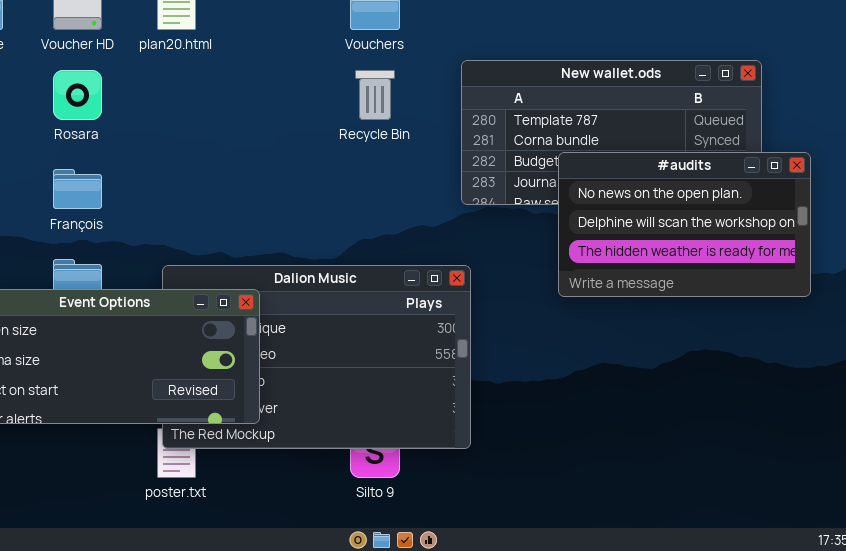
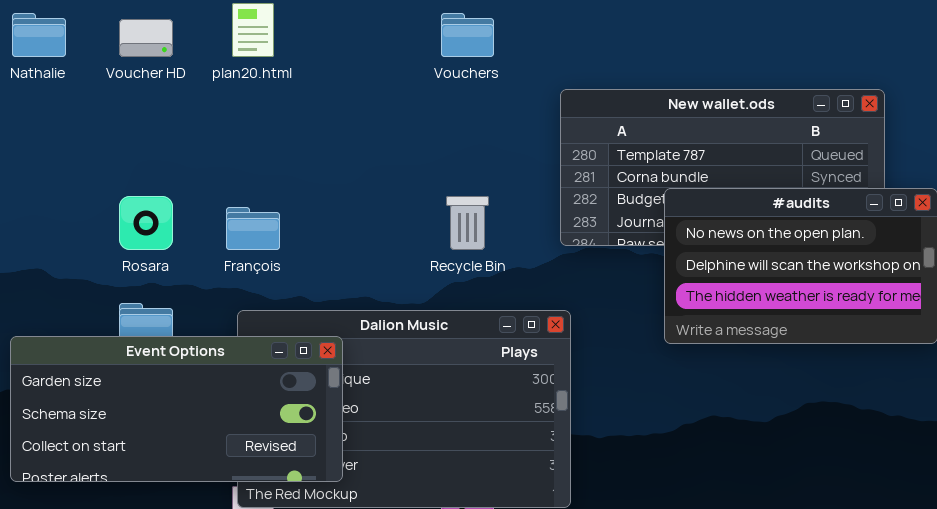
Rosara: [53,70,102,120] -> [119,196,173,250], moved
Recycle Bin: [355,70,395,120] -> [446,196,489,250], moved
François: [53,169,102,209] -> [226,207,280,250], moved

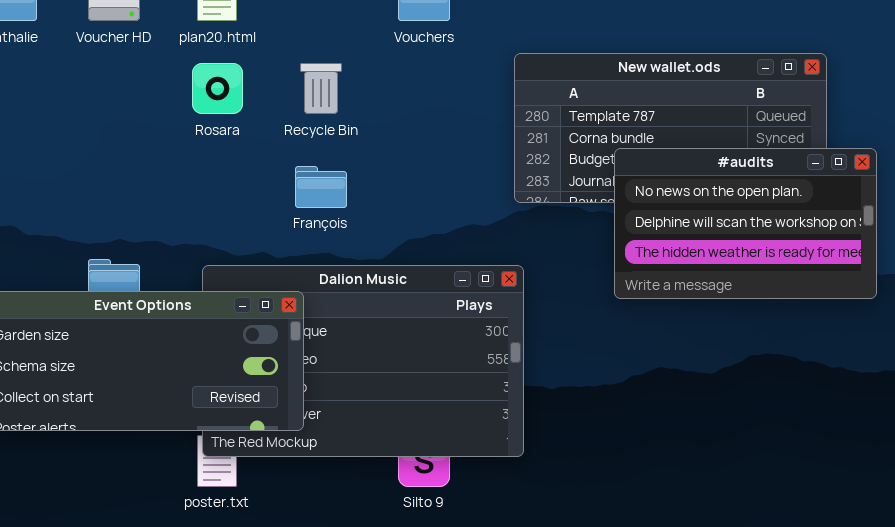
Rosara: [119,196,173,250] -> [192,63,243,114], moved
Recycle Bin: [446,196,489,250] -> [300,63,342,114], moved
François: [226,207,280,250] -> [295,166,347,208], moved

